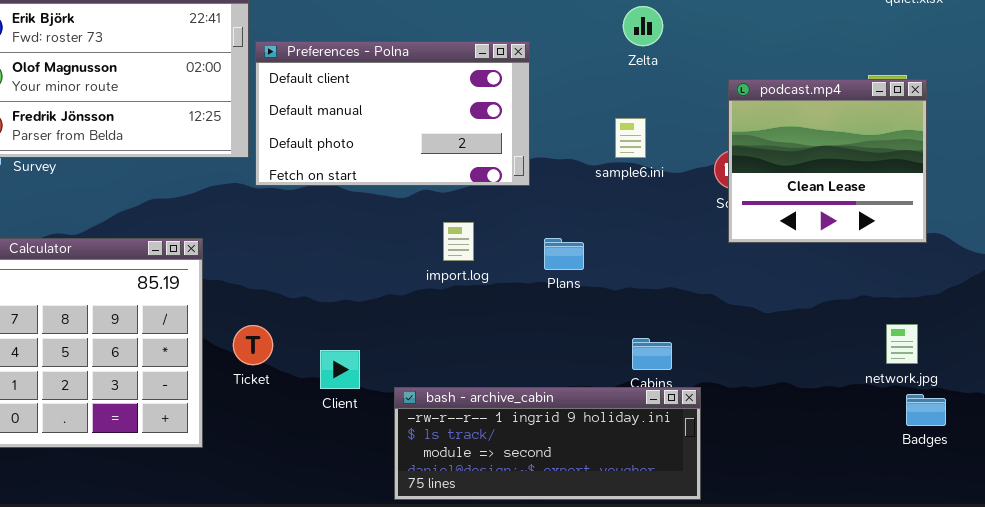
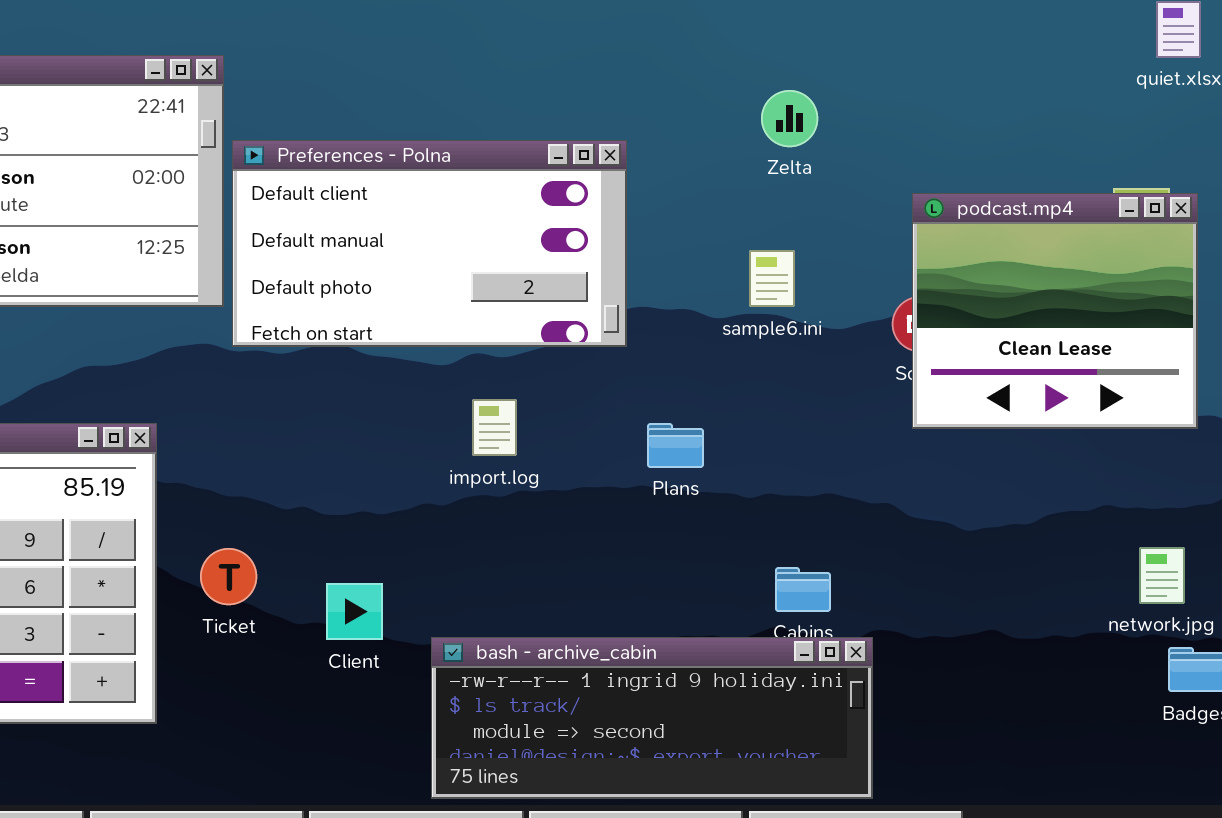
import.log: [443,222,474,261] -> [472,399,517,456], moved

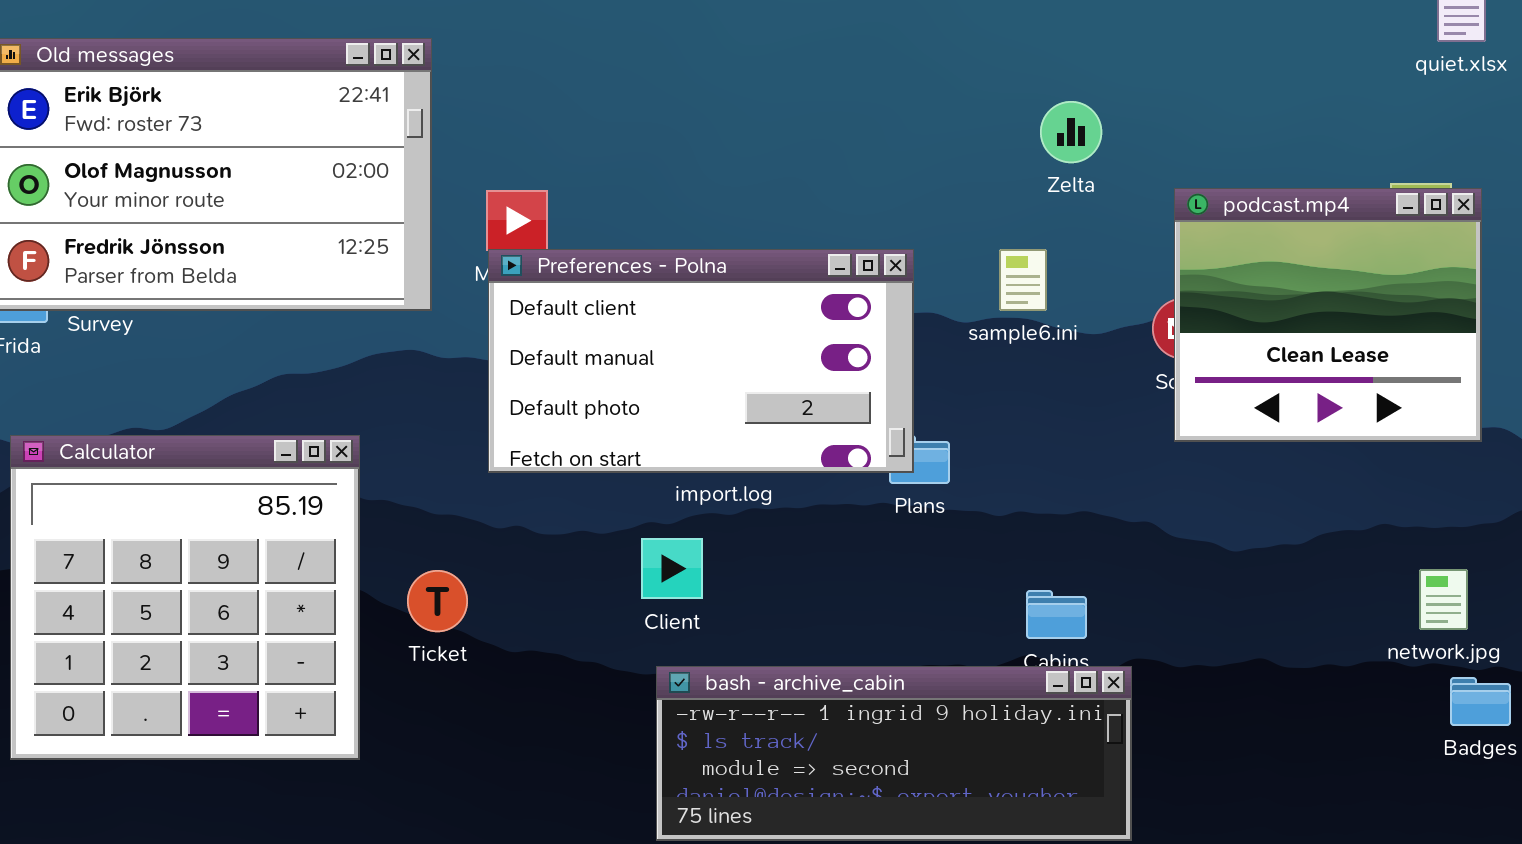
Zelta: [761,90,818,147] -> [1040,101,1102,163], moved
Preferences - Polna: [232,140,627,347] -> [488,249,914,473], moved
Client: [326,583,383,640] -> [641,538,703,599], moved

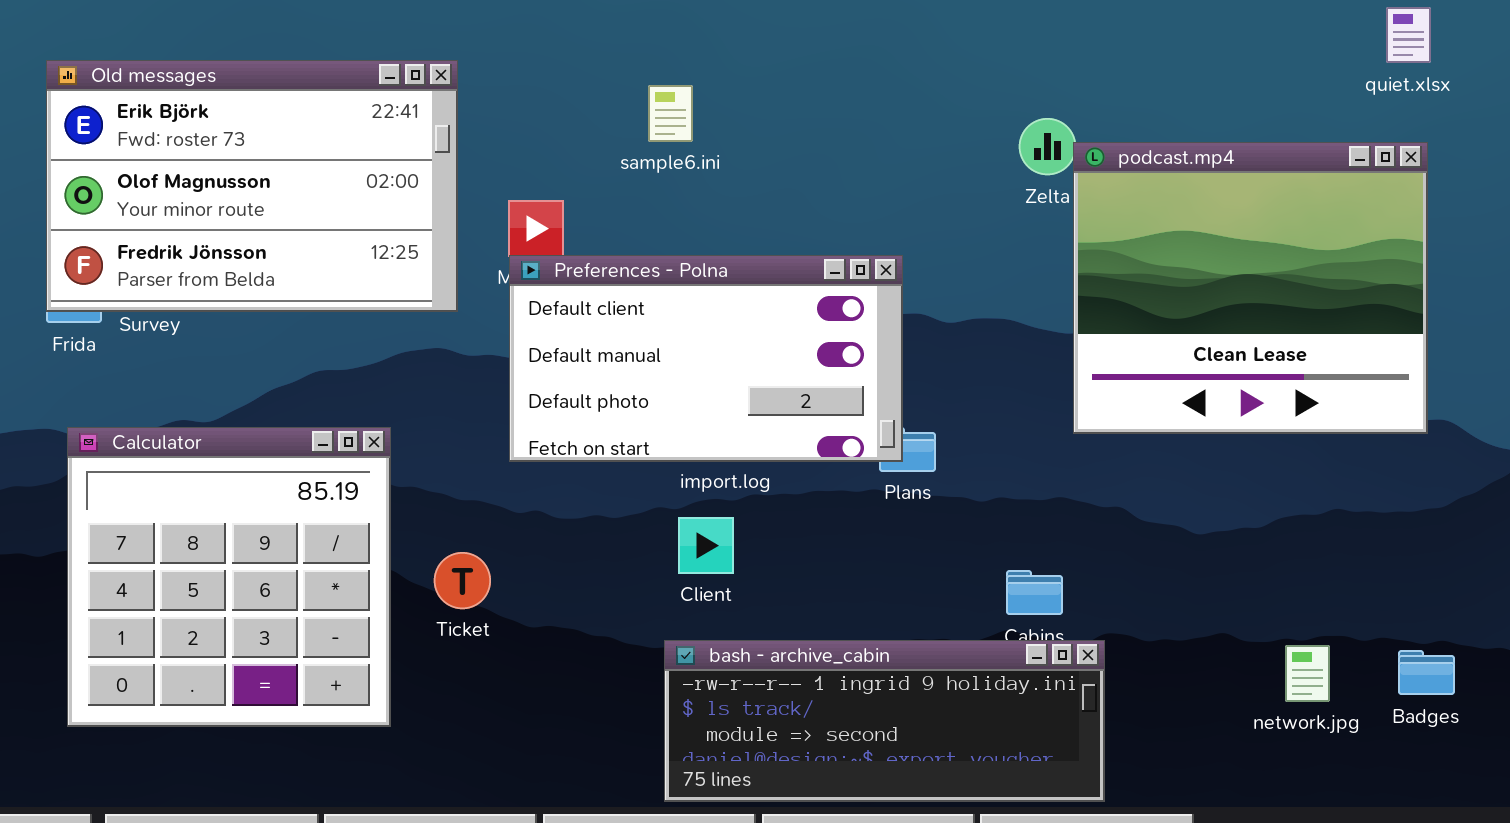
podcast.mp4: [1174,188,1482,442] -> [1073,142,1428,434], resized
sample6.ini: [999,249,1047,311] -> [648,85,693,142], moved
Client: [641,538,703,599] -> [678,517,734,574], moved
network.jpg: [1419,569,1468,630] -> [1285,645,1330,702], moved

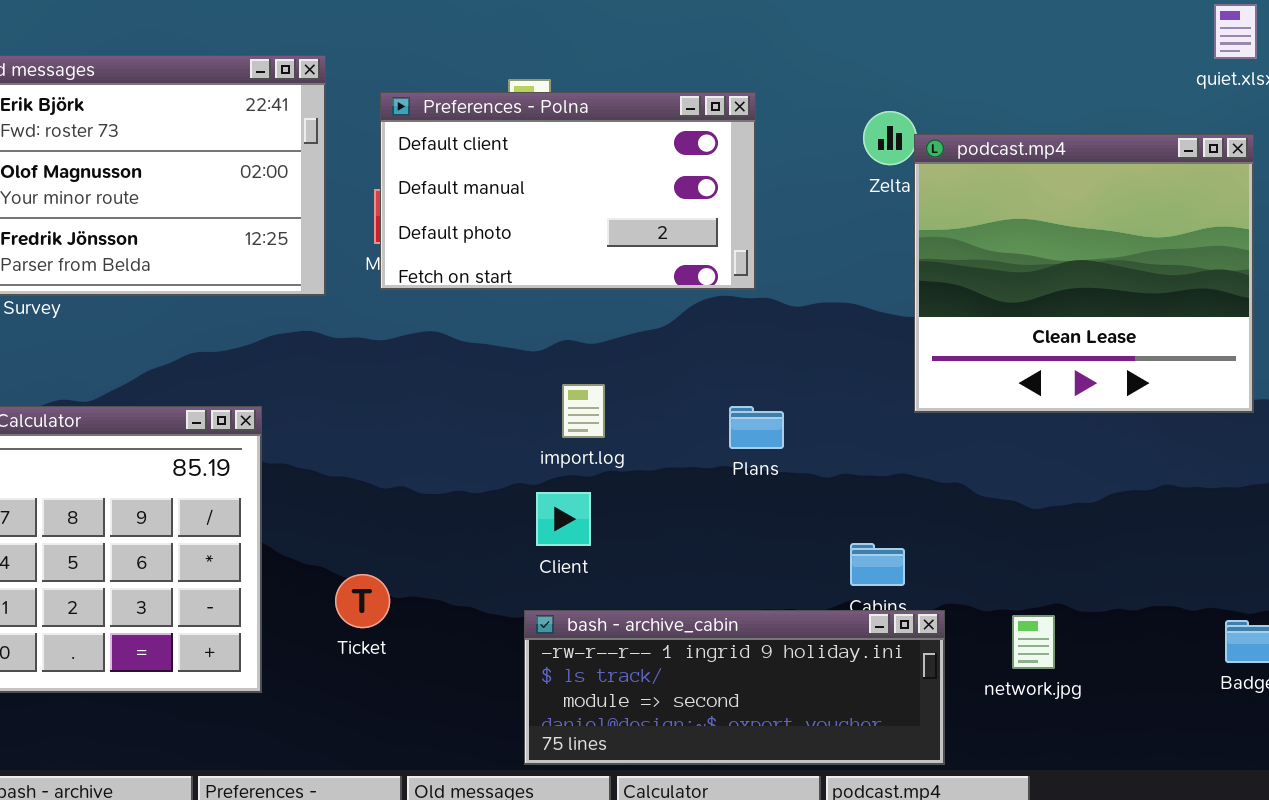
Preferences - Polna: [509,255,903,462] -> [380,92,756,290], moved
Ticket: [434,552,491,609] -> [335,574,390,628], moved
network.jpg: [1285,645,1330,702] -> [1012,615,1055,669], moved

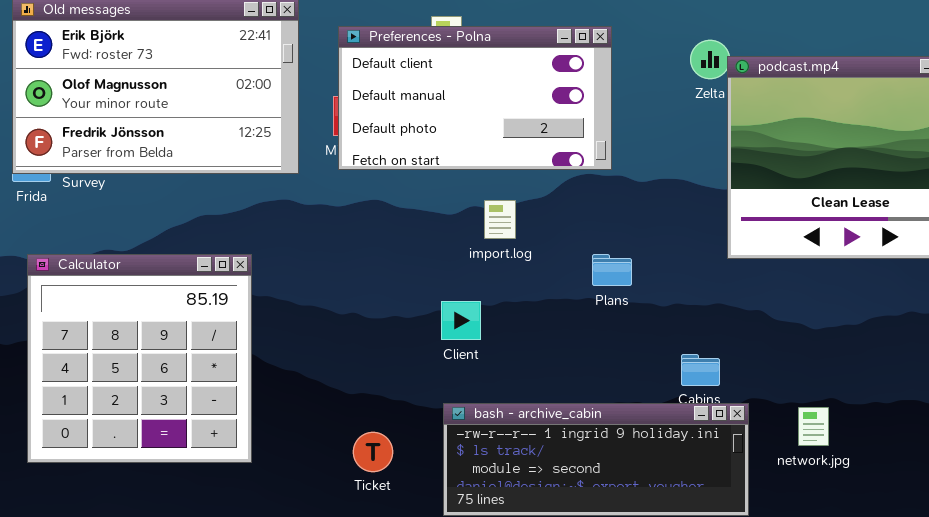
import.log: [562,384,605,438] -> [484,200,516,239], moved
Client: [536,492,591,546] -> [441,301,481,340], moved
Ticket: [335,574,390,628] -> [353,432,393,472], moved

